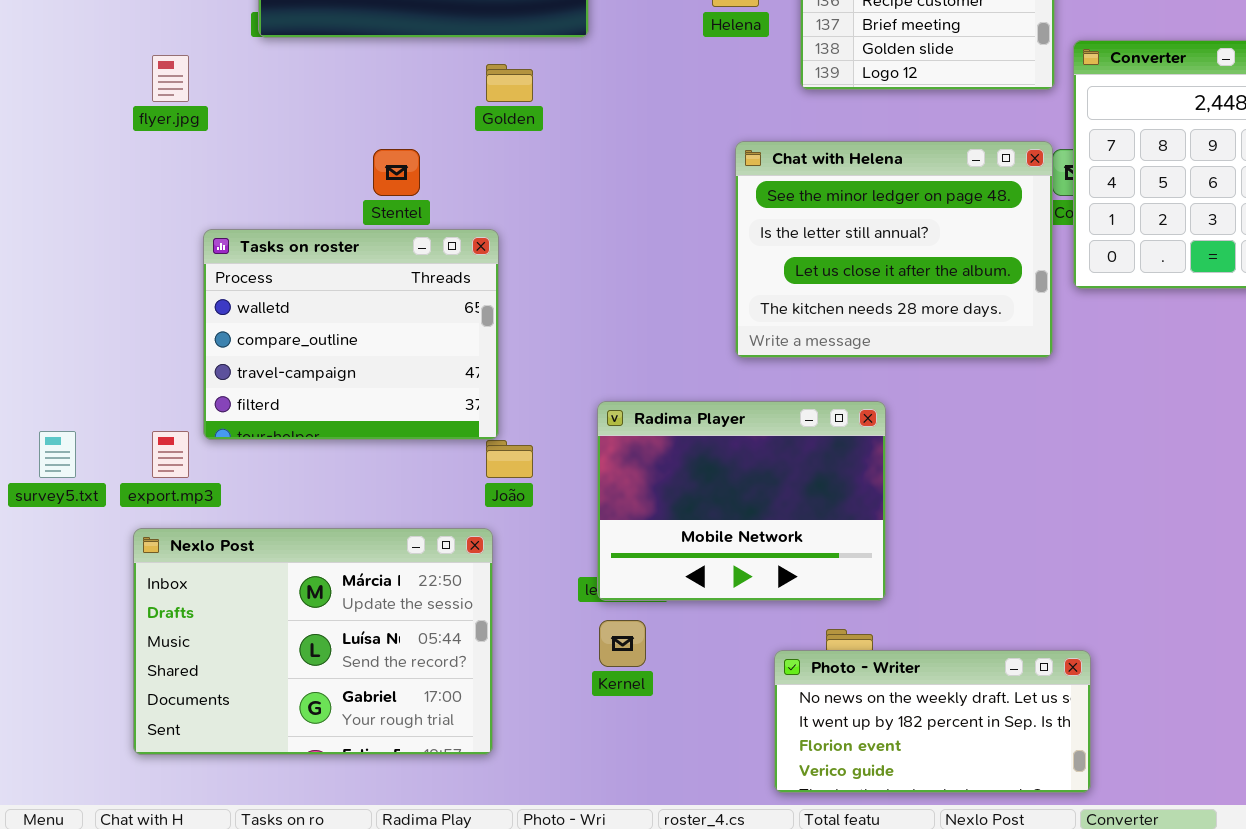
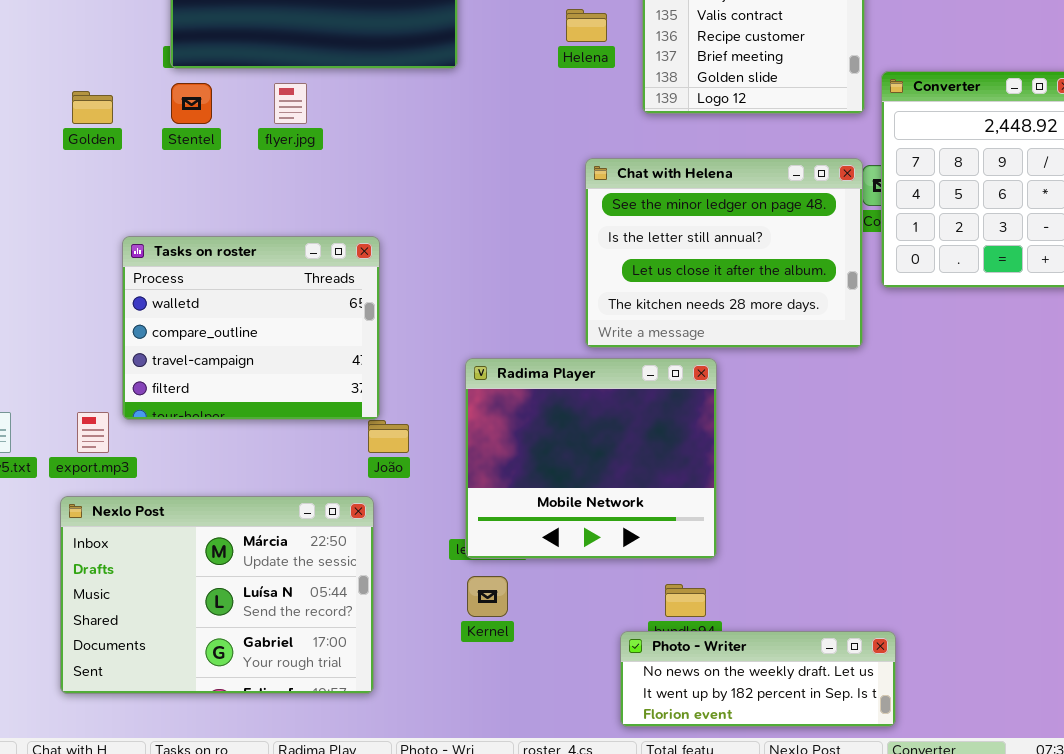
flyer.jpg: [152,55,189,102] -> [274,83,307,124], moved
Golden: [486,64,533,102] -> [72,91,113,124], moved
Stentel: [373,149,420,196] -> [171,83,212,124], moved
Radima Player: [597,401,886,601] -> [465,358,717,559], resized
Photo - Writer: [774,650,1091,793] -> [620,631,896,727], resized

